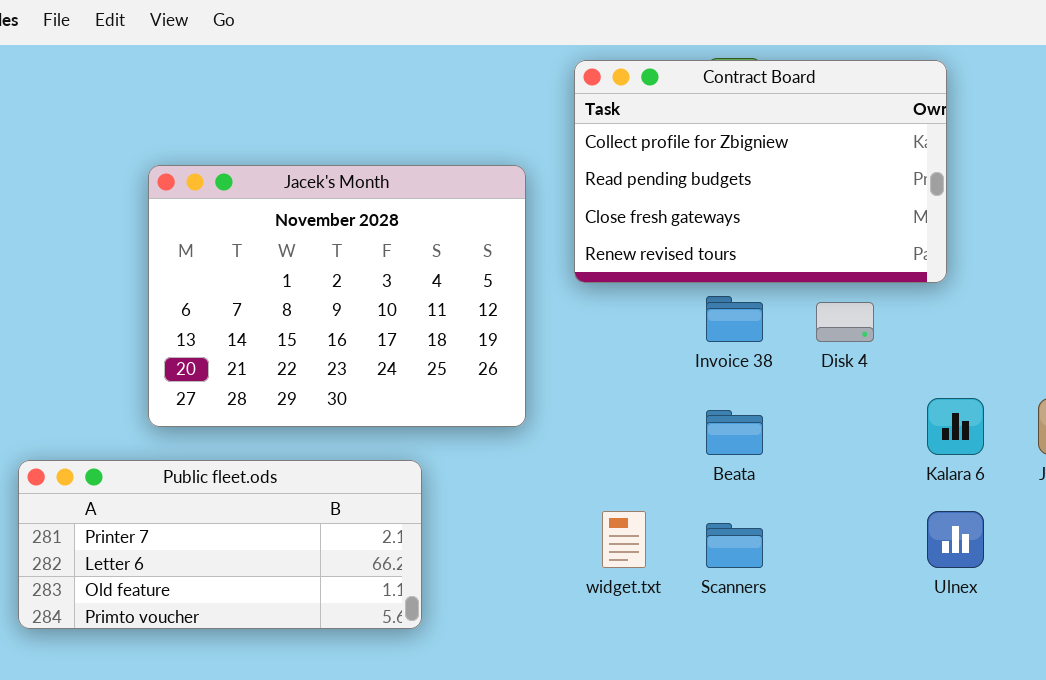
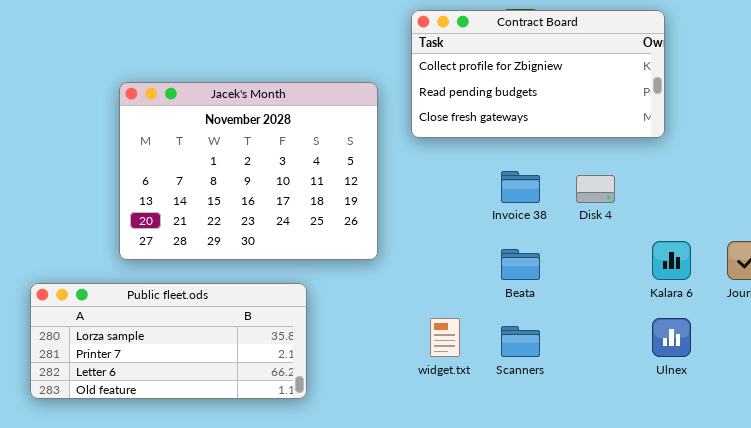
Contract Board: [574,60,947,283] -> [411,10,665,138], resized
Public fleet.ods: [18,460,422,629] -> [30,283,307,399], scrolled up 1 row

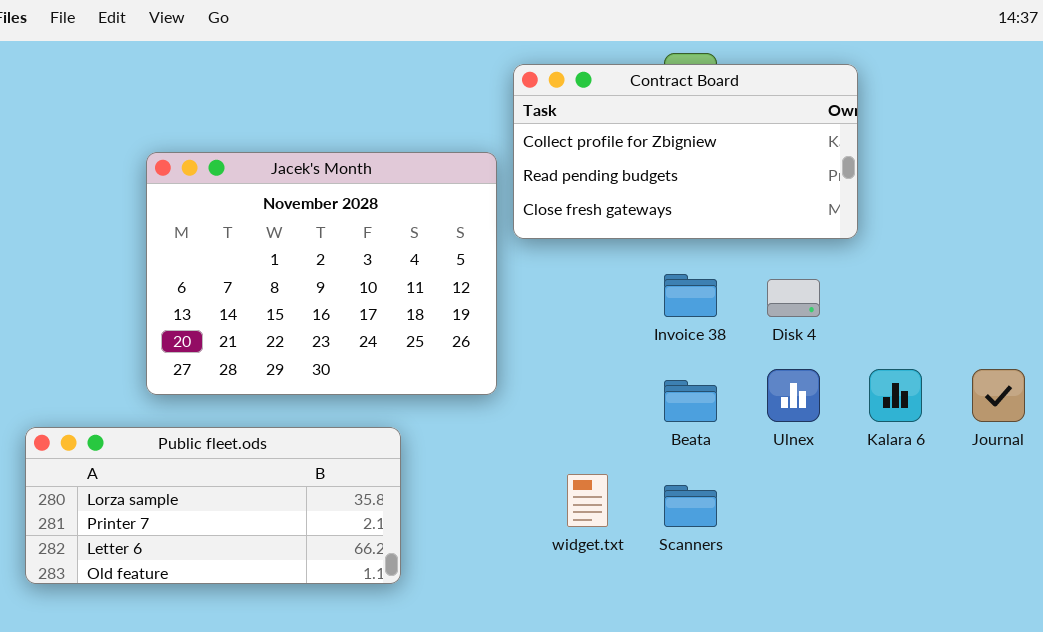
Contract Board: [411,10,665,138] -> [513,64,858,239], moved
Ulnex: [652,318,691,357] -> [767,369,820,422], moved

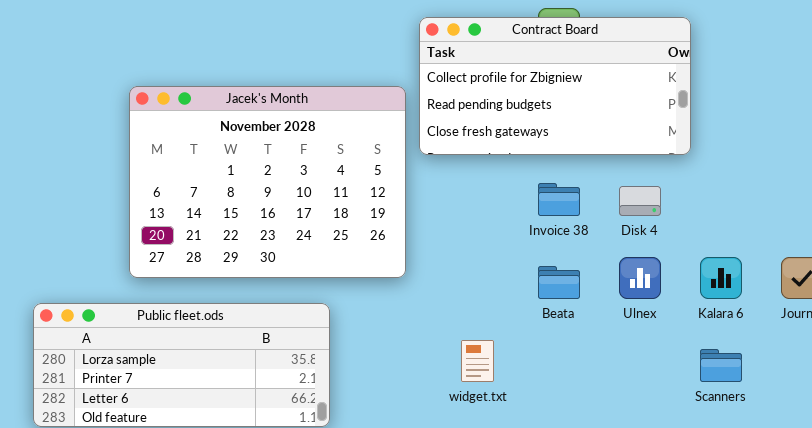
Scanners: [664,485,717,527] -> [700,349,742,382], moved

